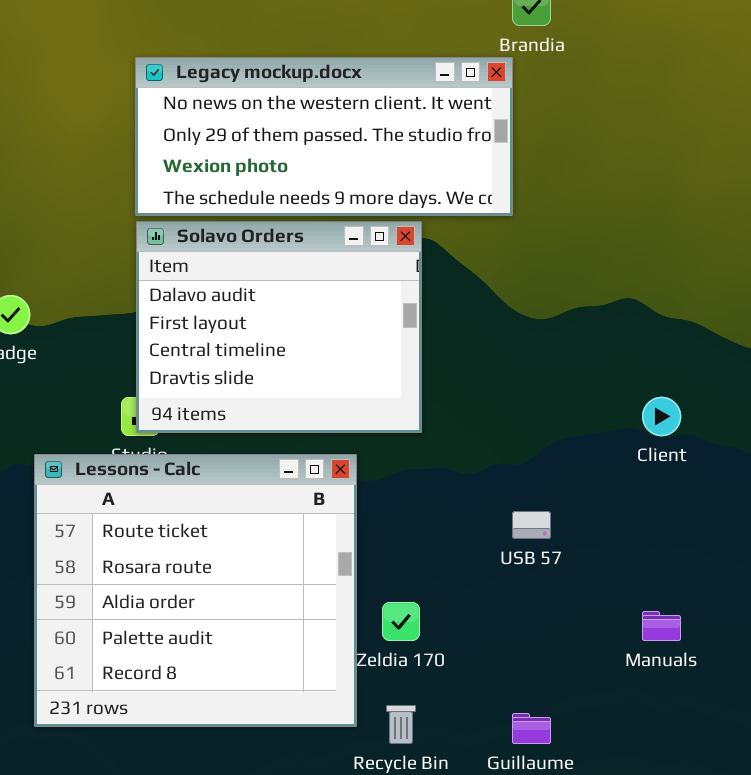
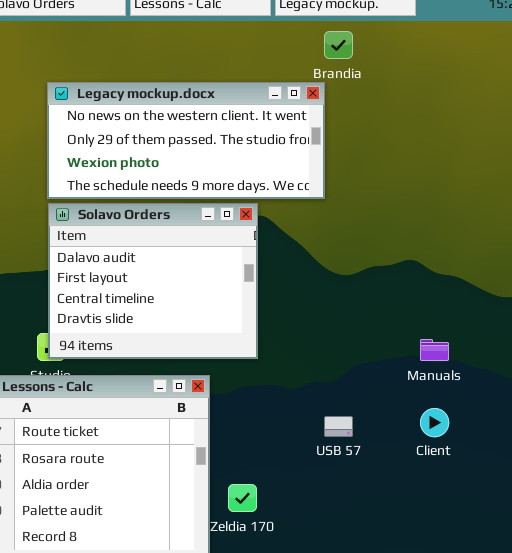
Client: [642,397,681,436] -> [420,408,449,437], moved
Manuals: [642,611,681,641] -> [420,339,449,361], moved

